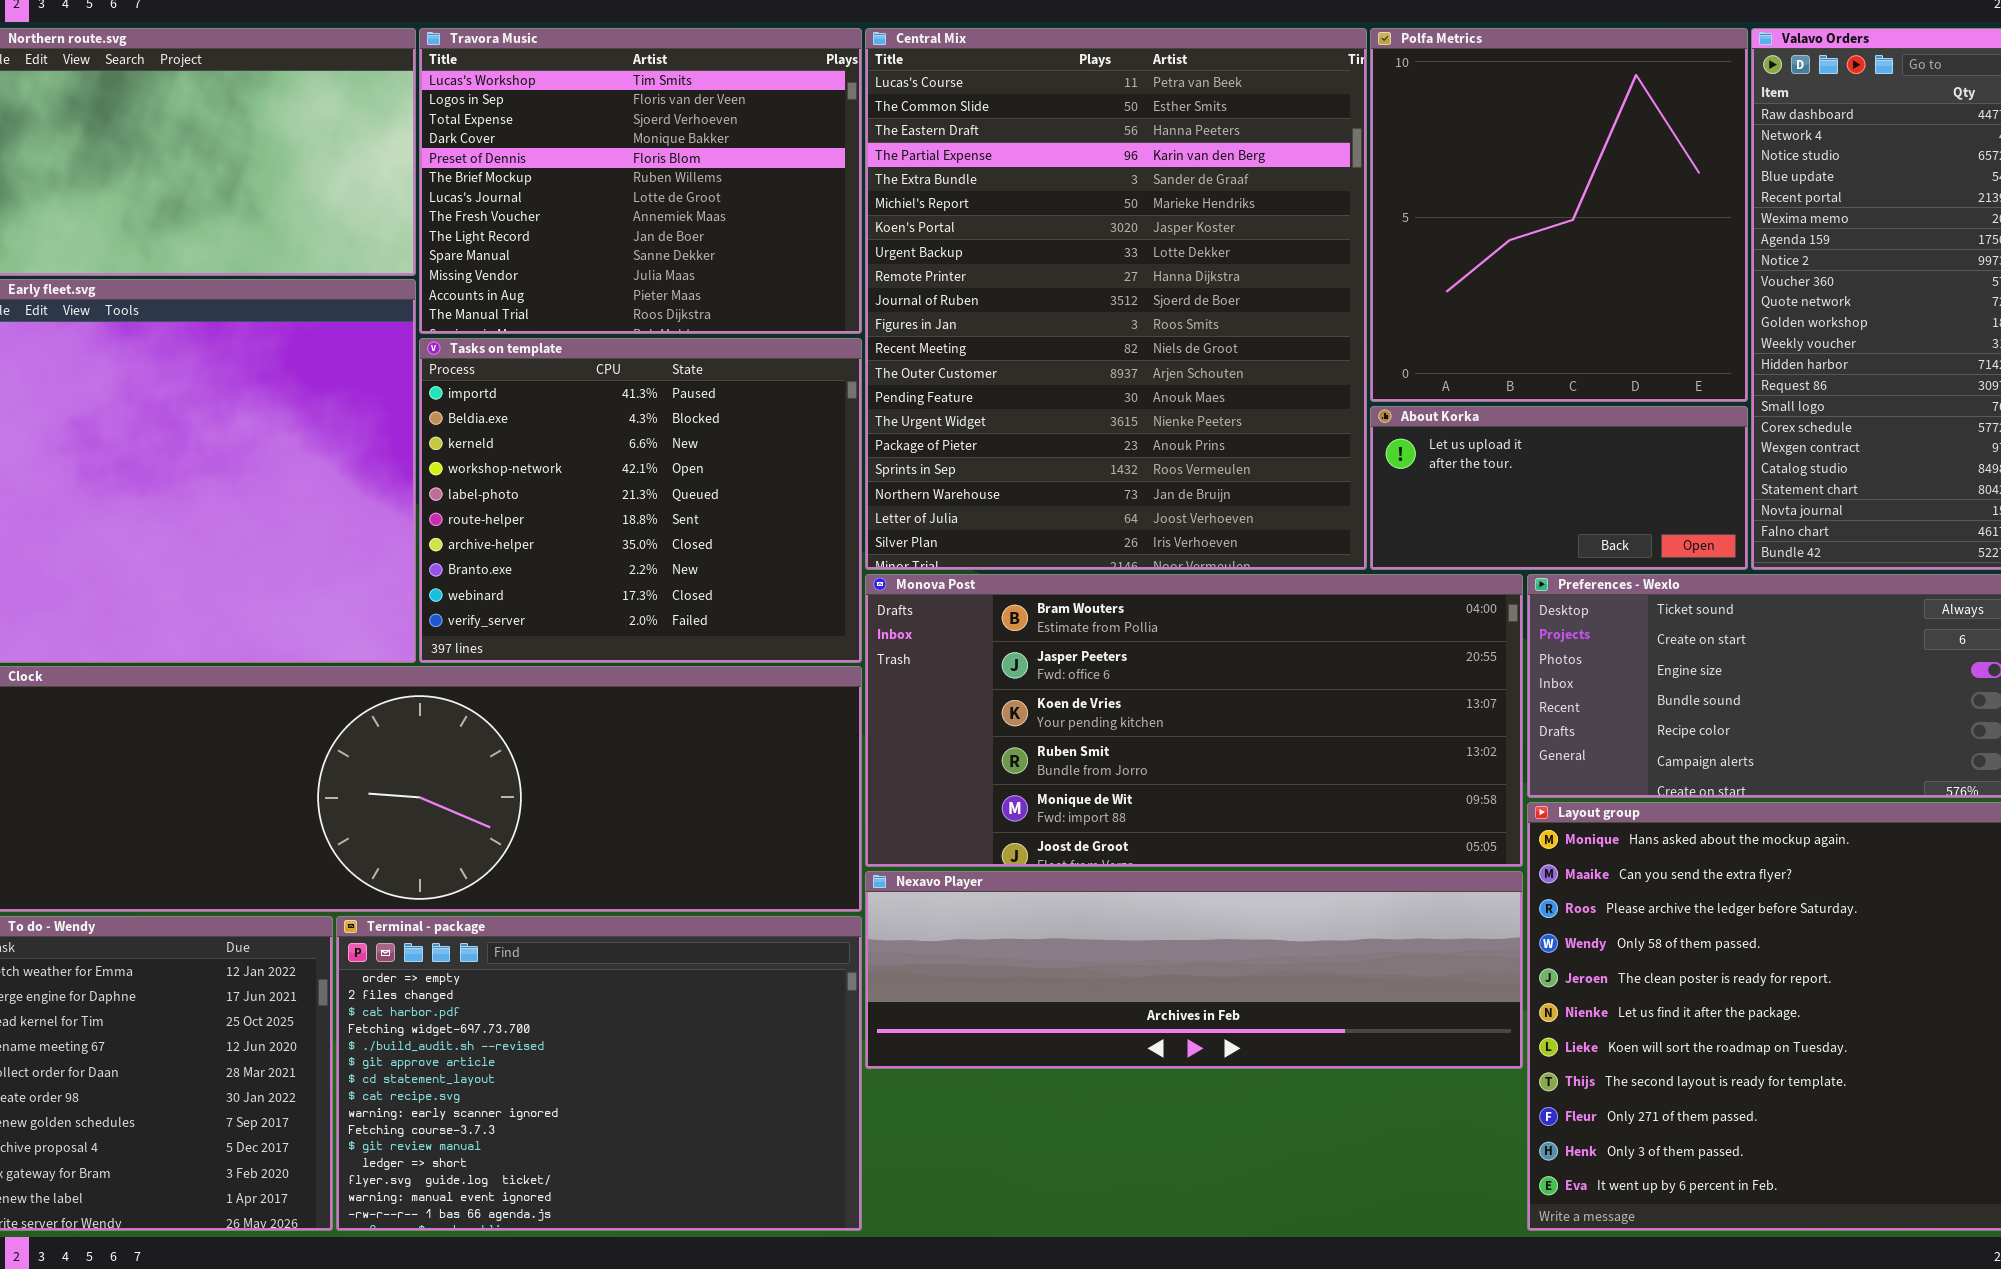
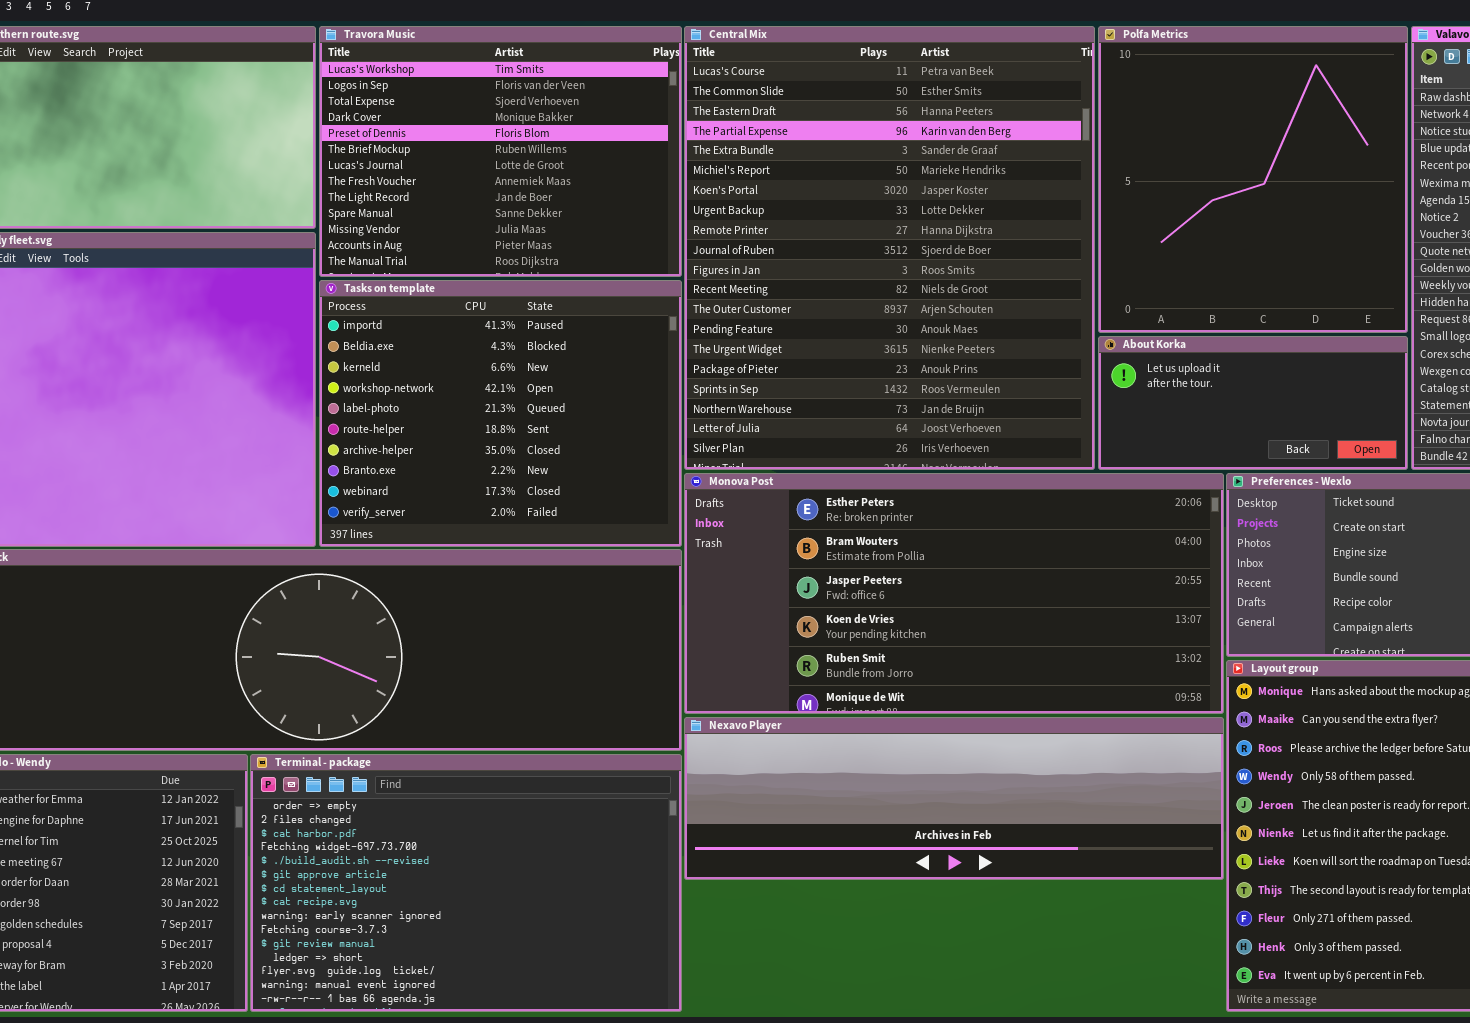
Monova Post: [865,574,1523,867] -> [684,473,1224,714], scrolled up 1 row

